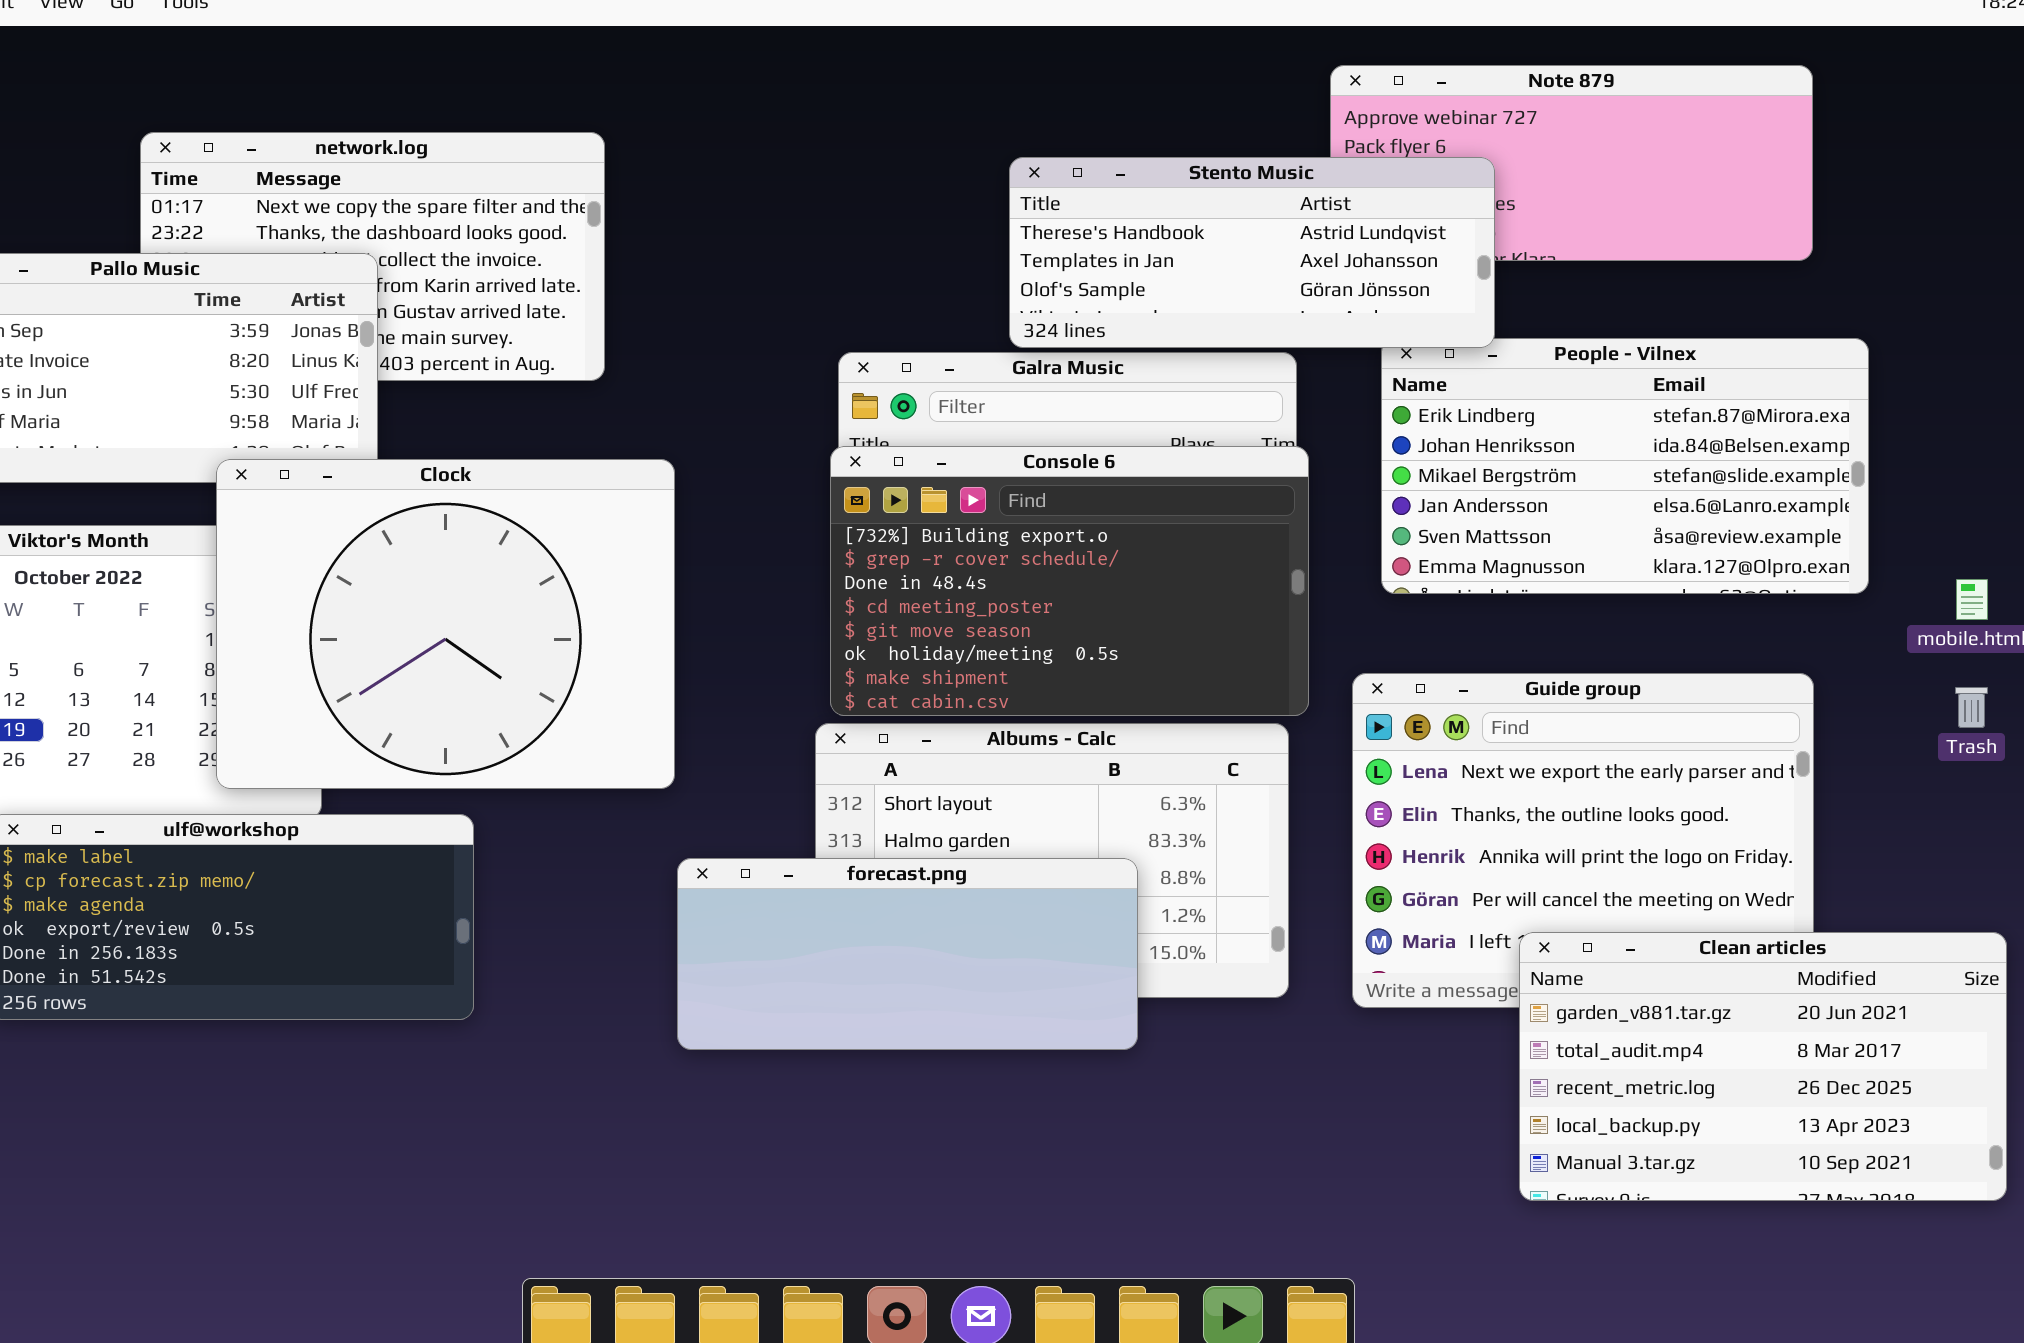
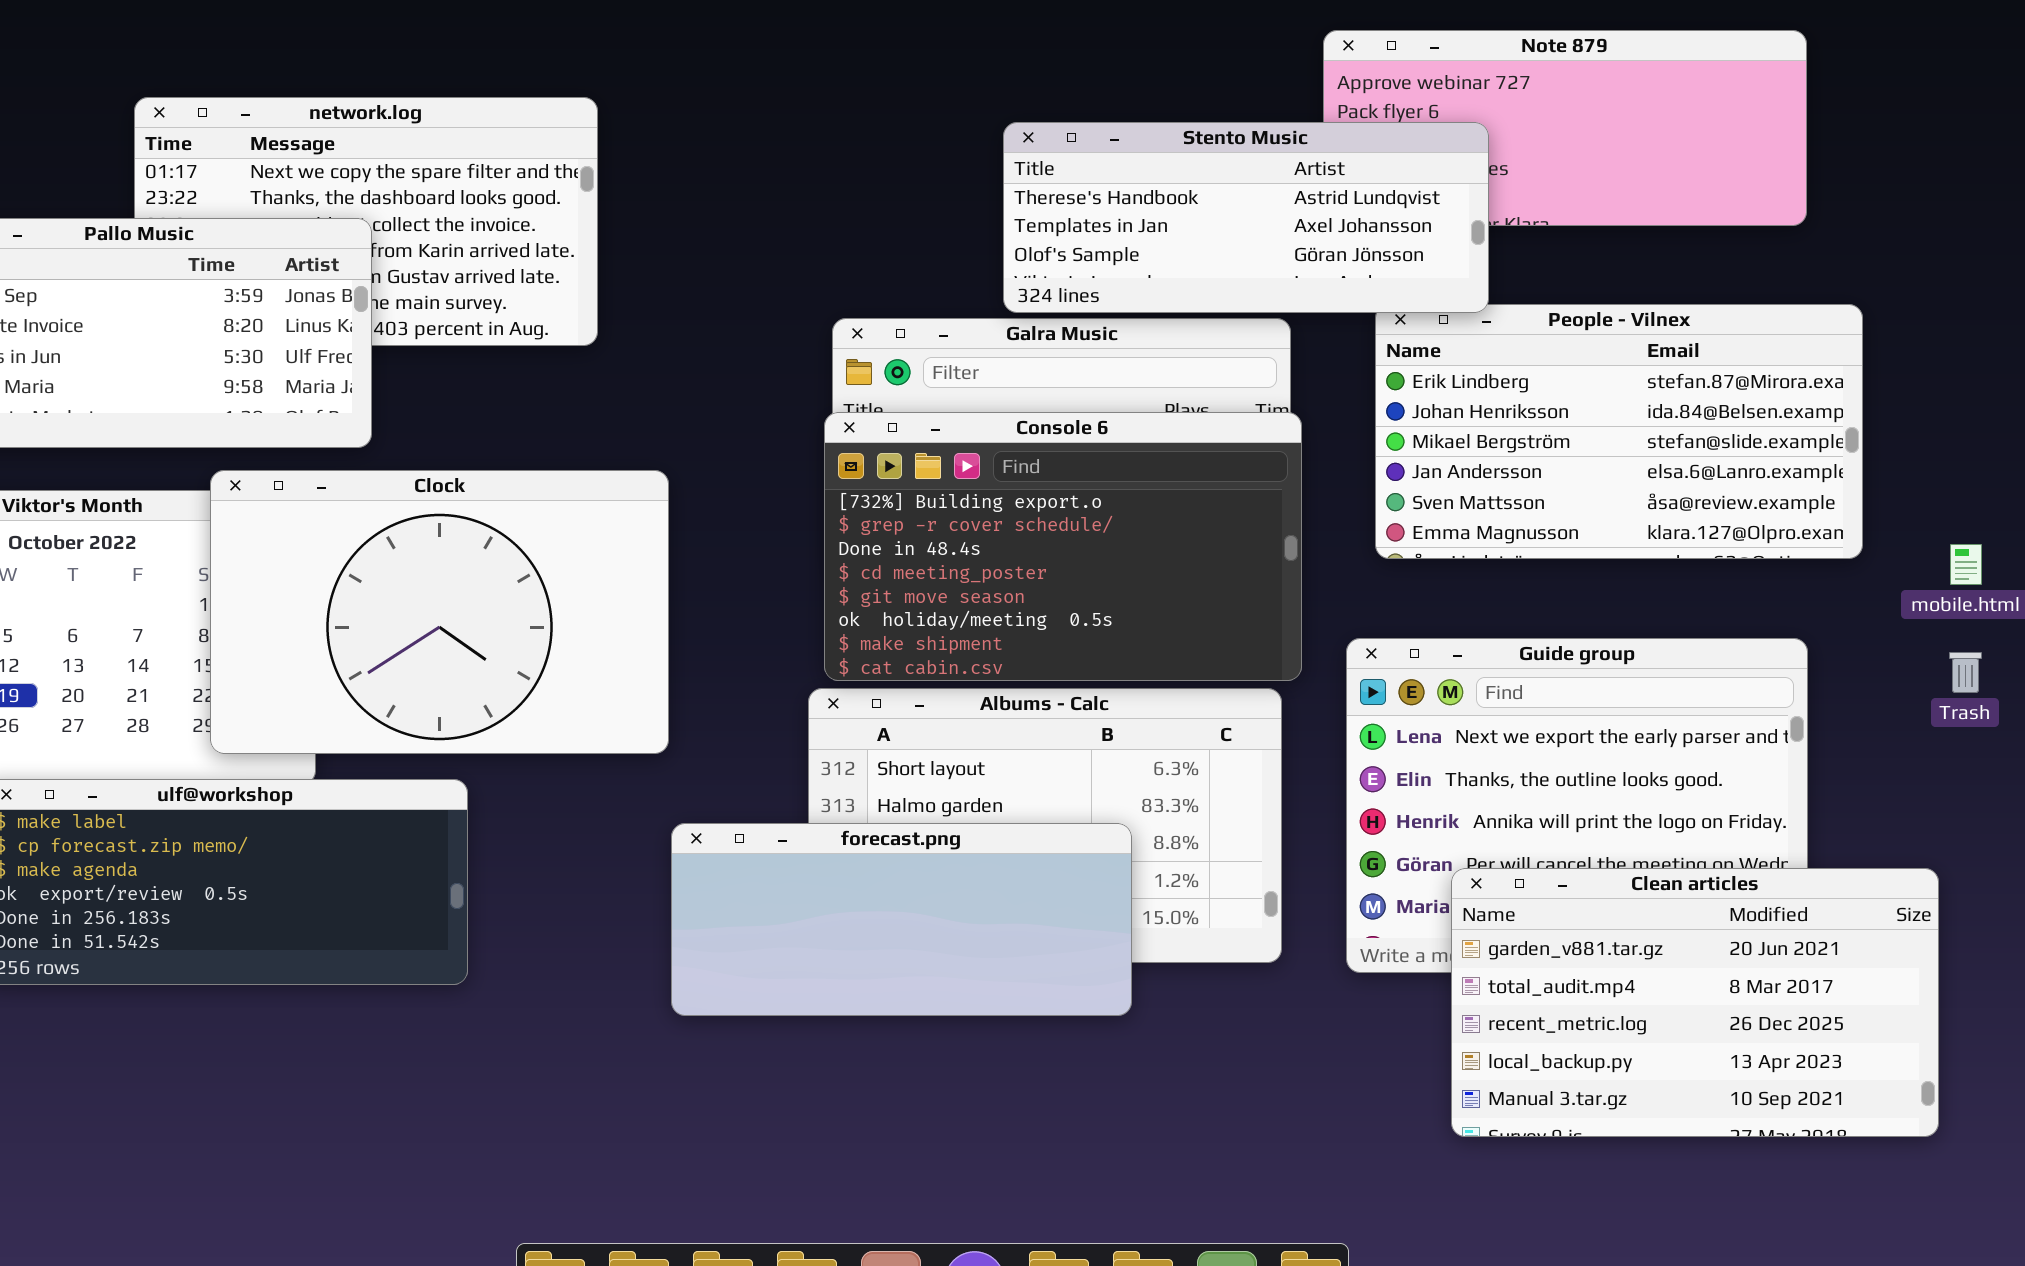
Clock: [216,459,675,789] -> [210,470,669,754], resized
Clean articles: [1519,932,2007,1201] -> [1451,868,1939,1137], moved

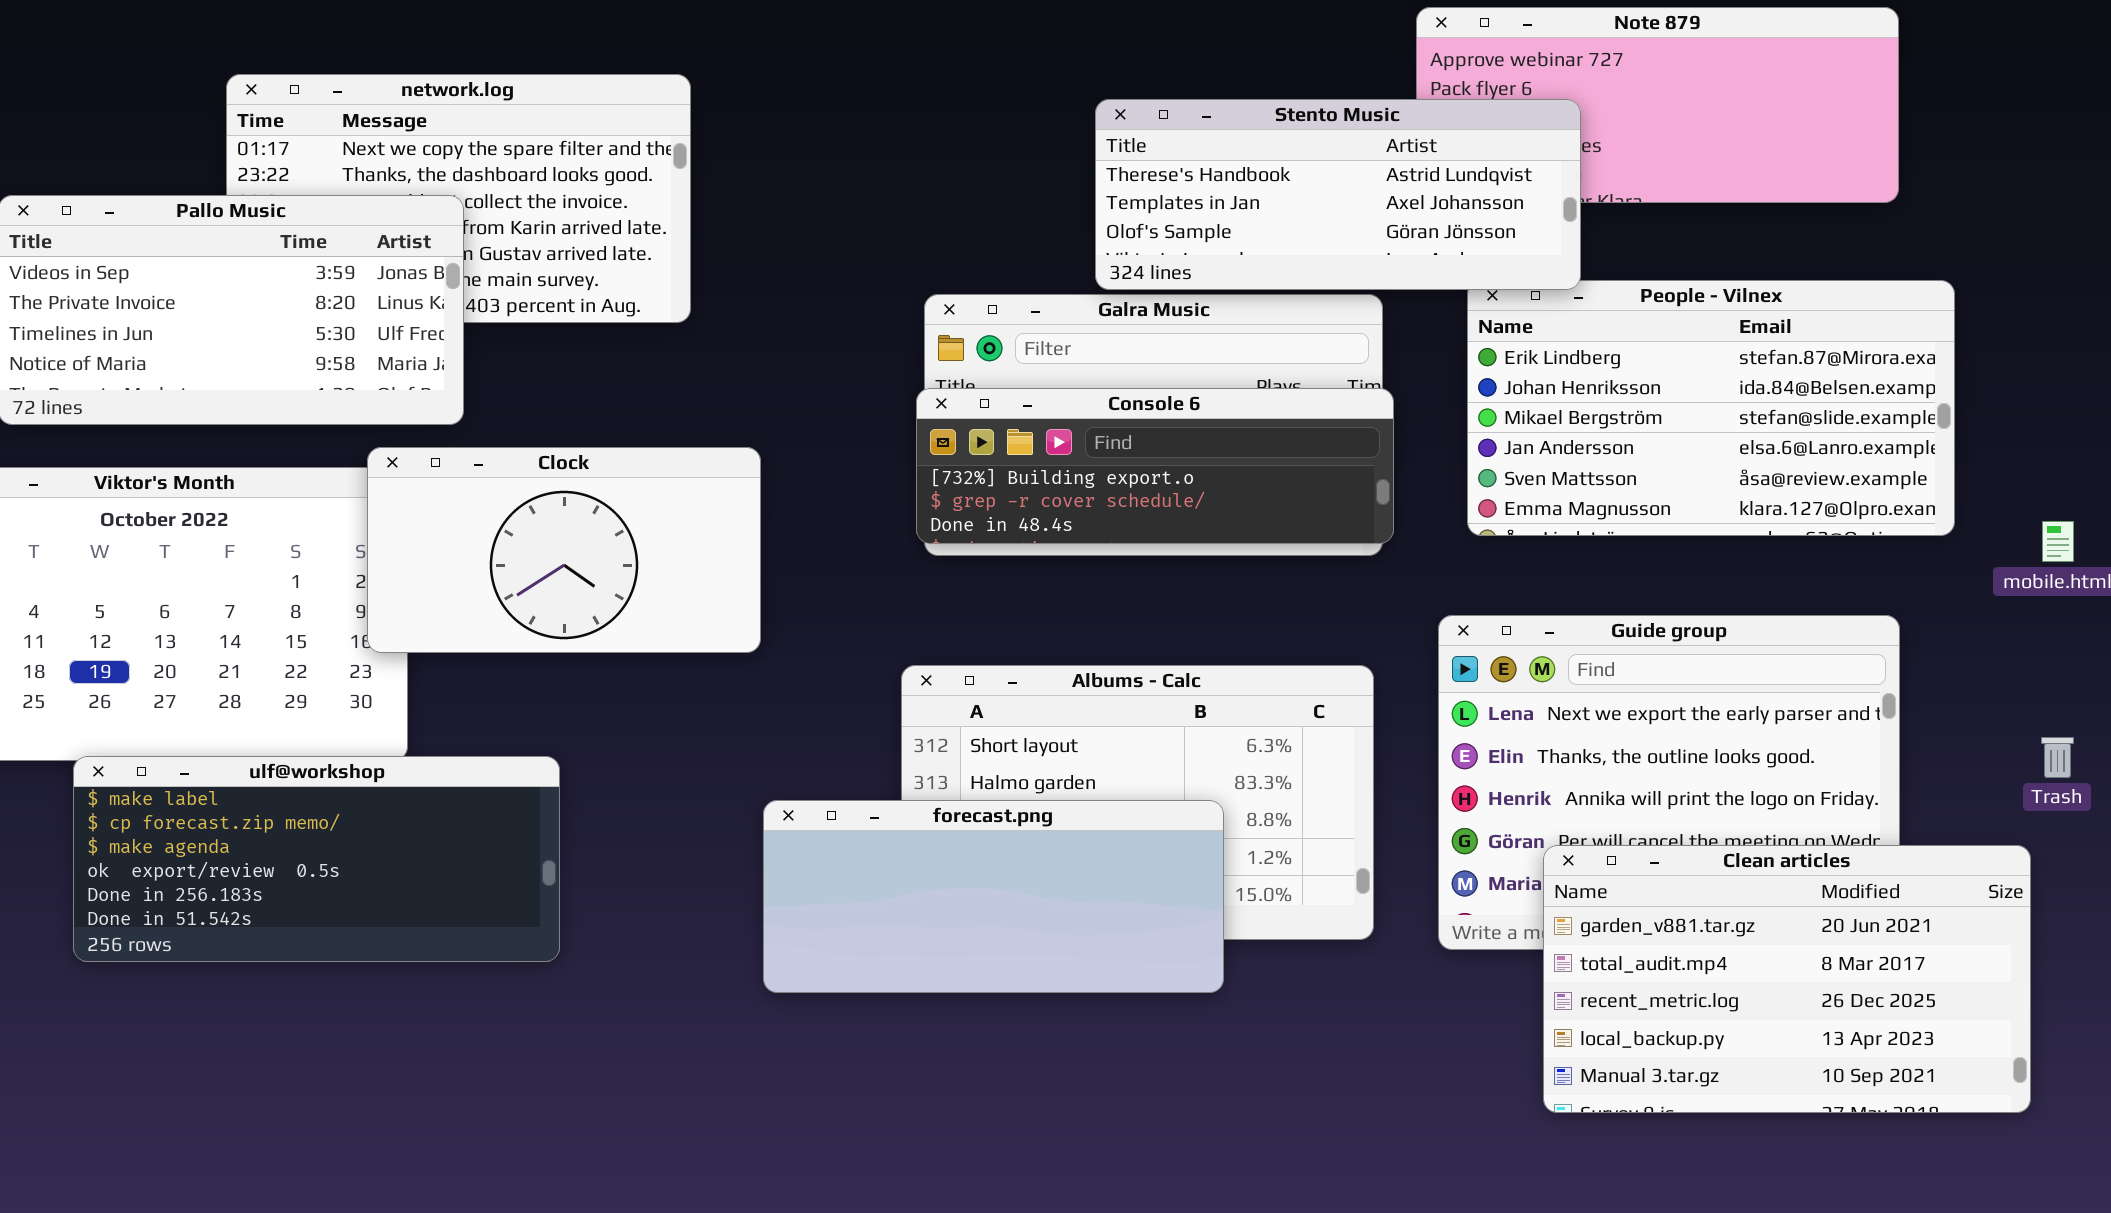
Console 6: [824,412,1302,681] -> [916,388,1394,544], resized
Clock: [210,470,669,754] -> [367,447,761,653], resized
Trash: [1949,652,1982,693] -> [2041,737,2074,778], moved

